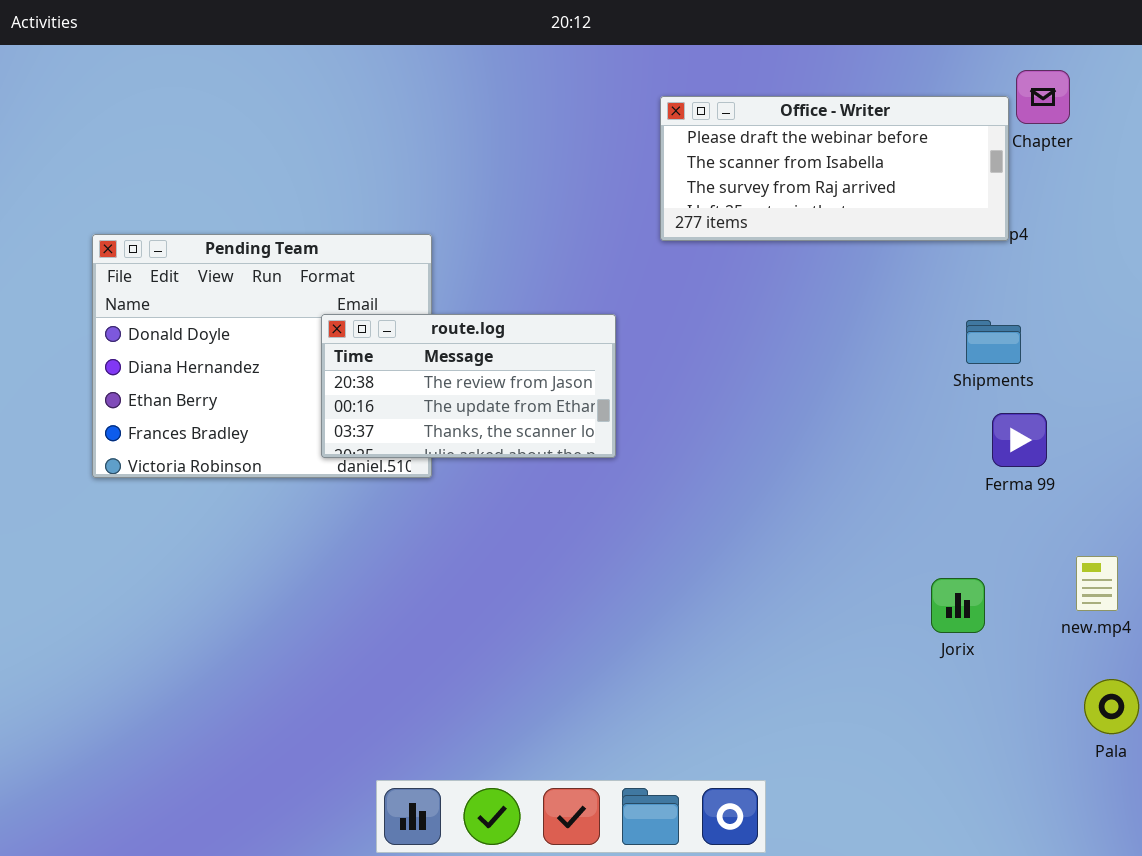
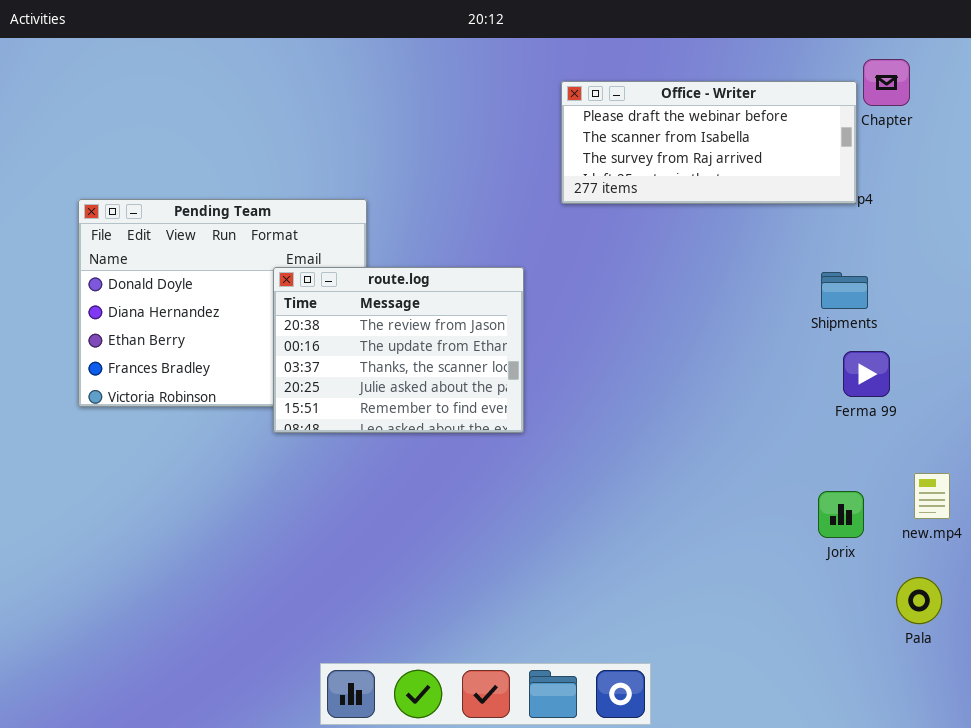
route.log: [321,314,616,458] -> [273,267,524,433], resized
Jorix: [931,578,985,633] -> [818,491,864,538], moved
Pala: [1084,679,1139,734] -> [896,577,942,624], moved

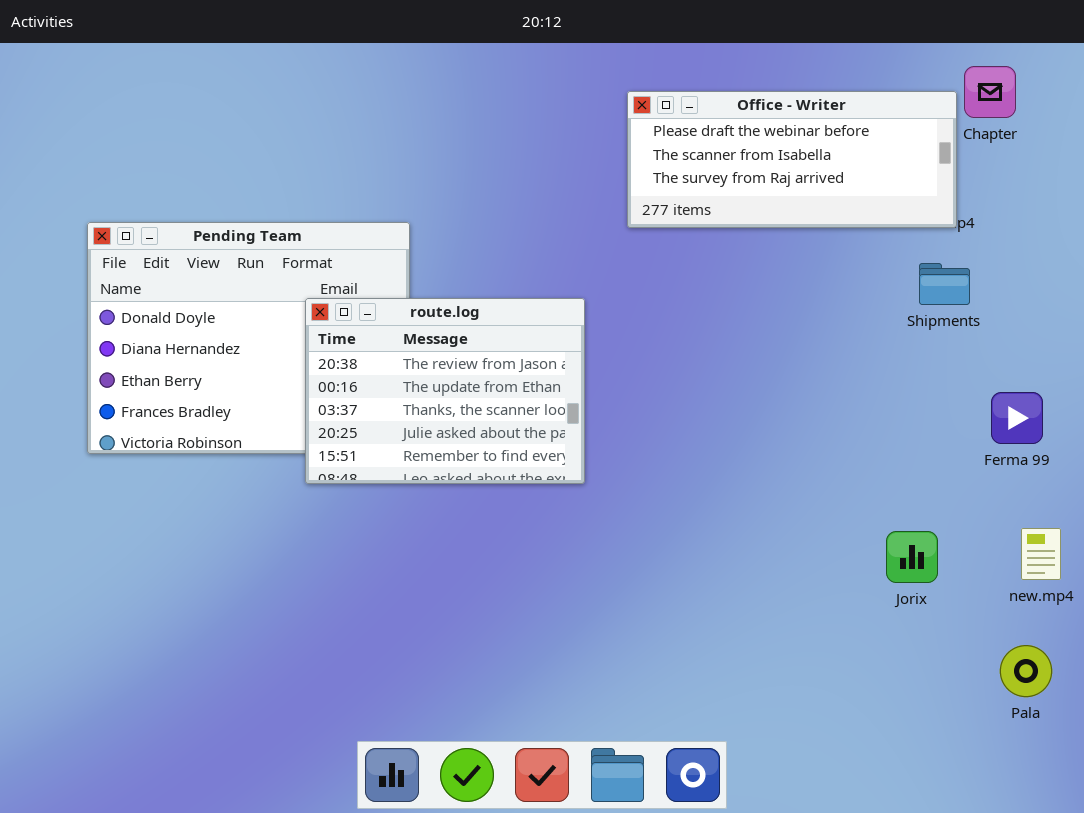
Shipments: [821,272,868,309] -> [919,263,970,305], moved
Ferma 99: [843,351,890,397] -> [991,392,1043,444], moved
Jorix: [818,491,864,538] -> [886,531,938,583], moved

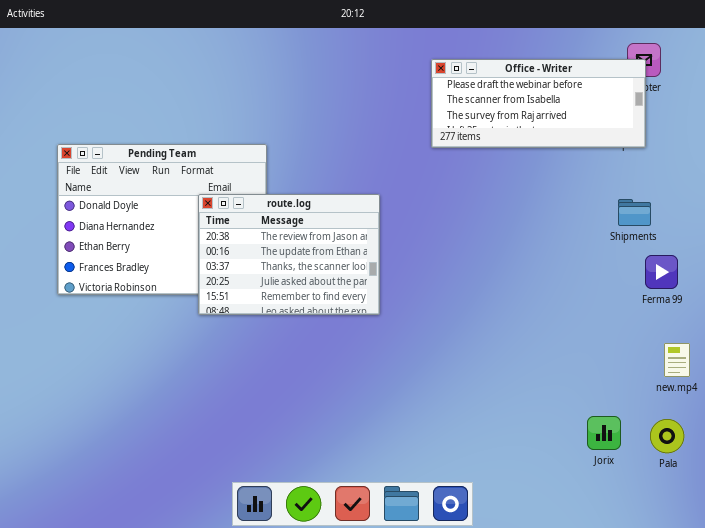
Office - Writer: [627,91,957,228] -> [431,59,646,148], moved
Shipments: [919,263,970,305] -> [618,199,651,226], moved
Jorix: [886,531,938,583] -> [587,416,621,450], moved

